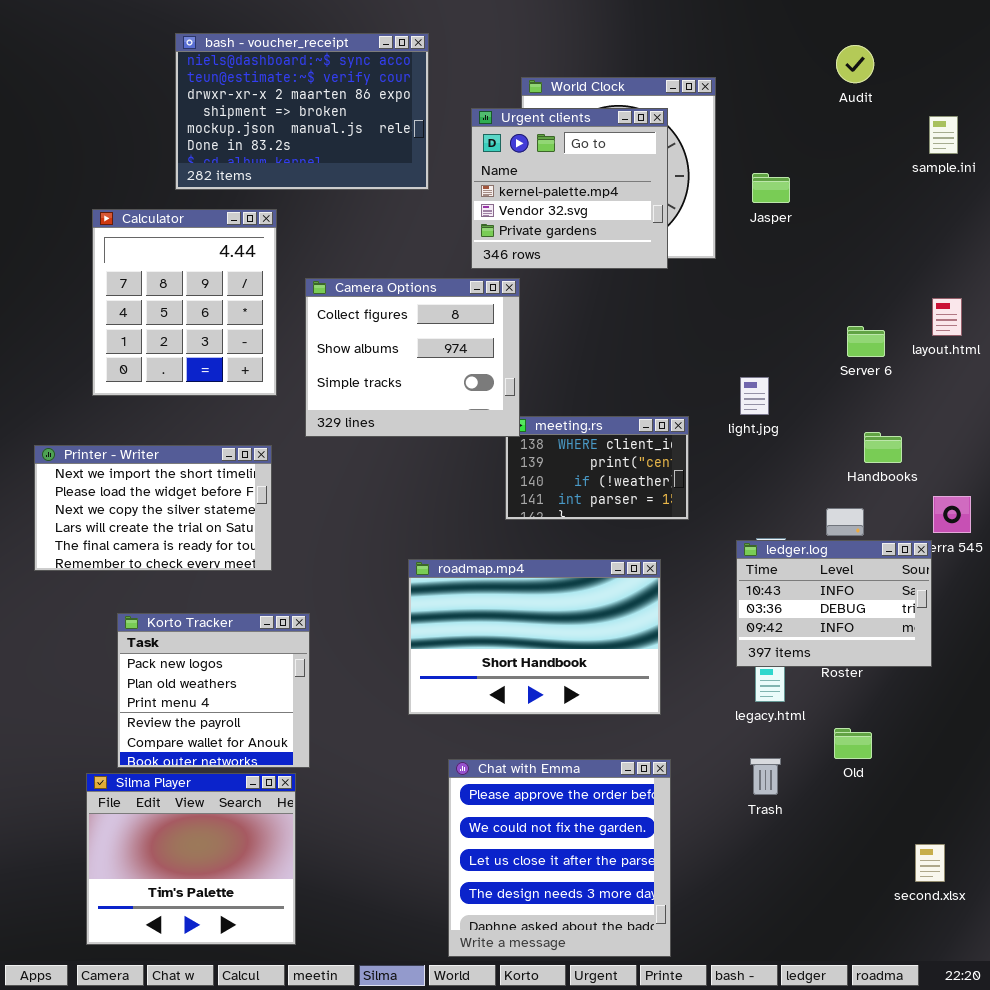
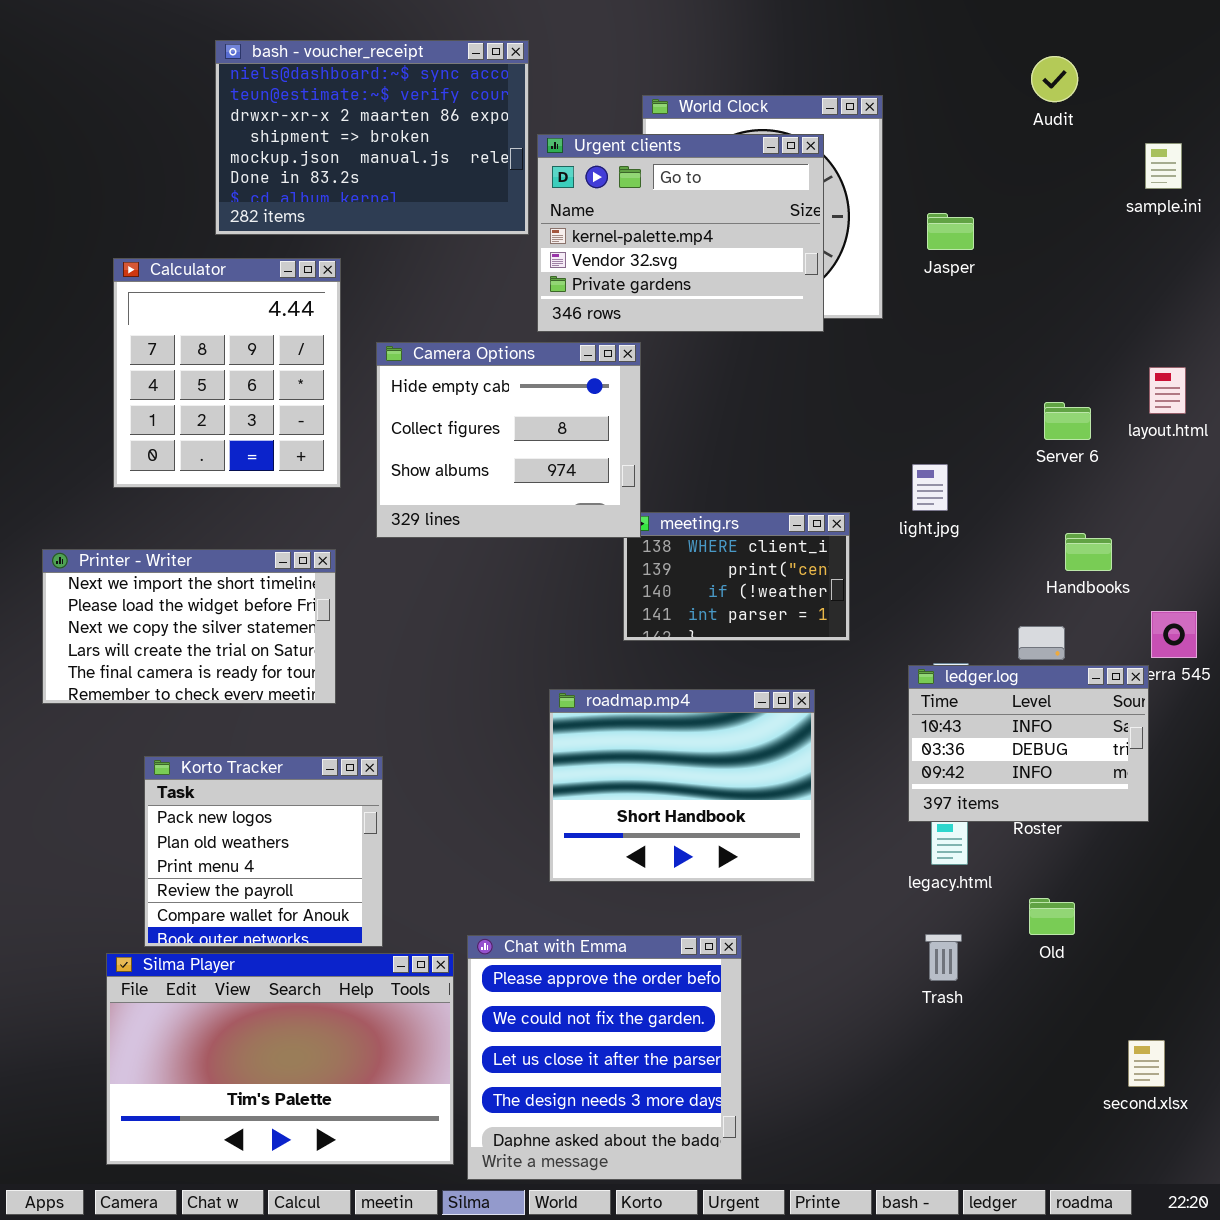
Urgent clients: [471,108,668,269] -> [537,134,824,332], resized
Camera Options: [305,278,520,437] -> [376,342,641,538], scrolled up 1 row
roadmap.mp4: [408,559,661,715] -> [549,689,815,882], resized
Chat with Emma: [448,759,671,957] -> [467,935,742,1180], moved
Silma Player: [86,773,296,945] -> [106,953,454,1165], resized

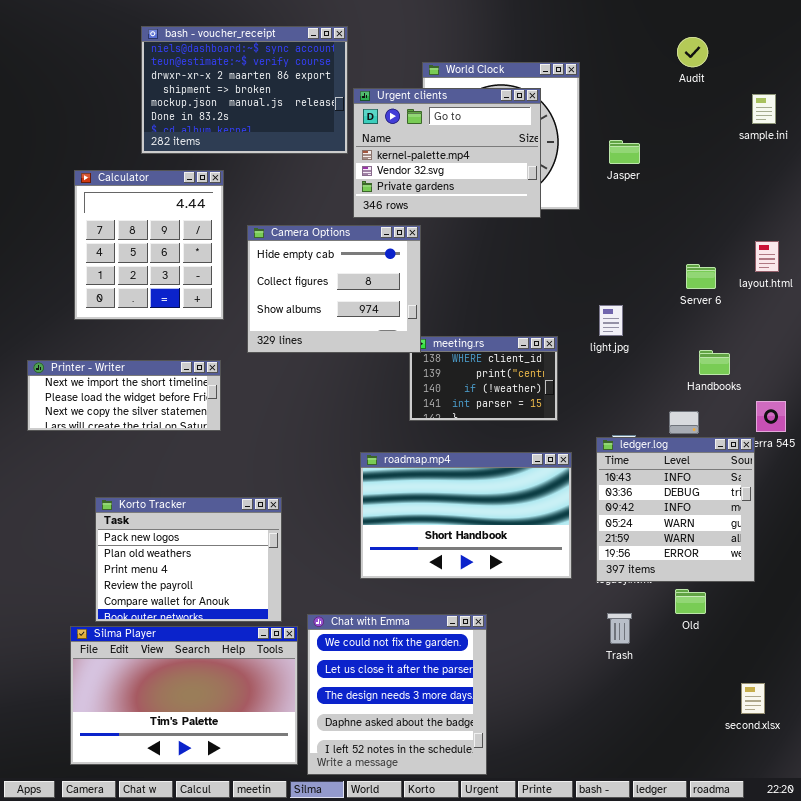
Printer - Writer: [42,549,336,704] -> [27,360,221,431], resized
ledger.log: [908,665,1149,822] -> [596,437,755,582], resized
roadmap.mp4: [549,689,815,882] -> [360,452,572,579], resized
Korto Tracker: [144,756,383,947] -> [95,497,282,622], resized
Chat with Emma: [467,935,742,1180] -> [307,614,487,775], scrolled down 1 row

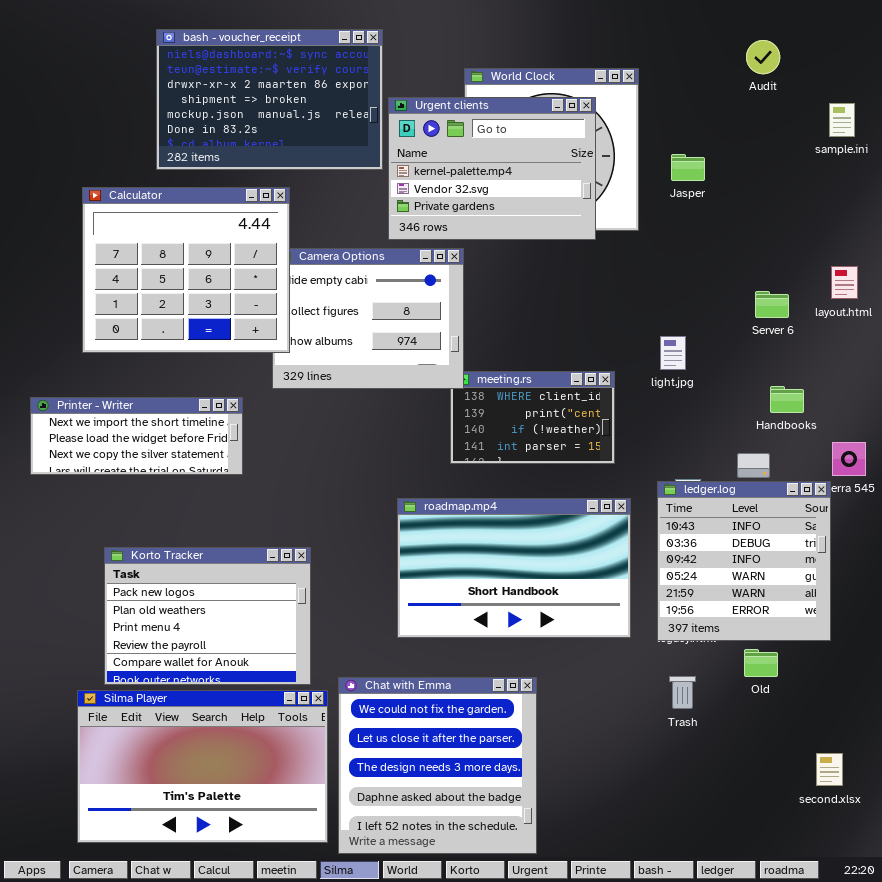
Calculator: [74,170,224,320] -> [82,187,290,353], resized

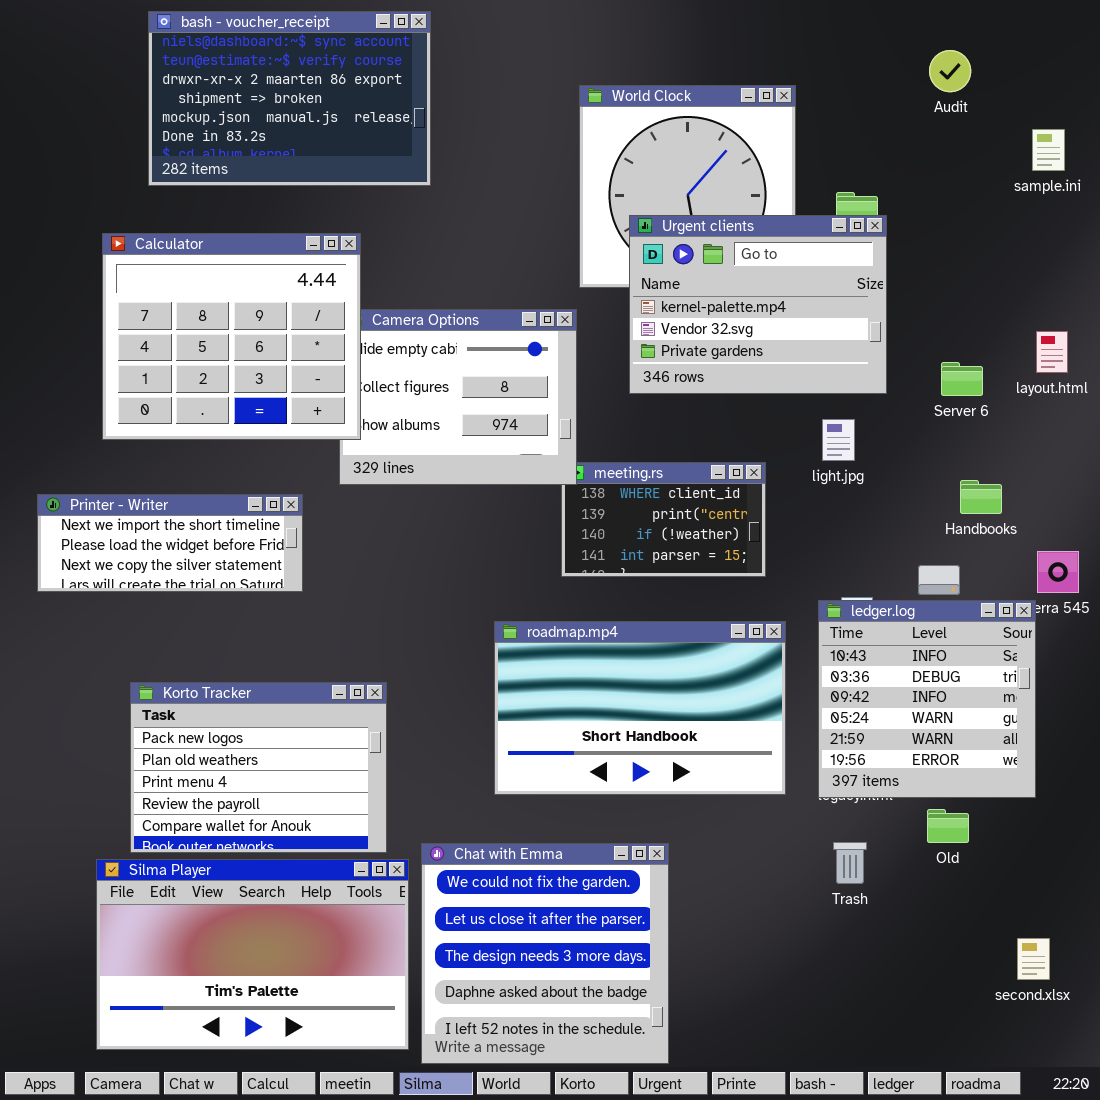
bash - voucher_receipt: [156,29,383,170] -> [148,11,431,186], moved
Urgent clients: [388,97,596,240] -> [629,215,887,394], moved

